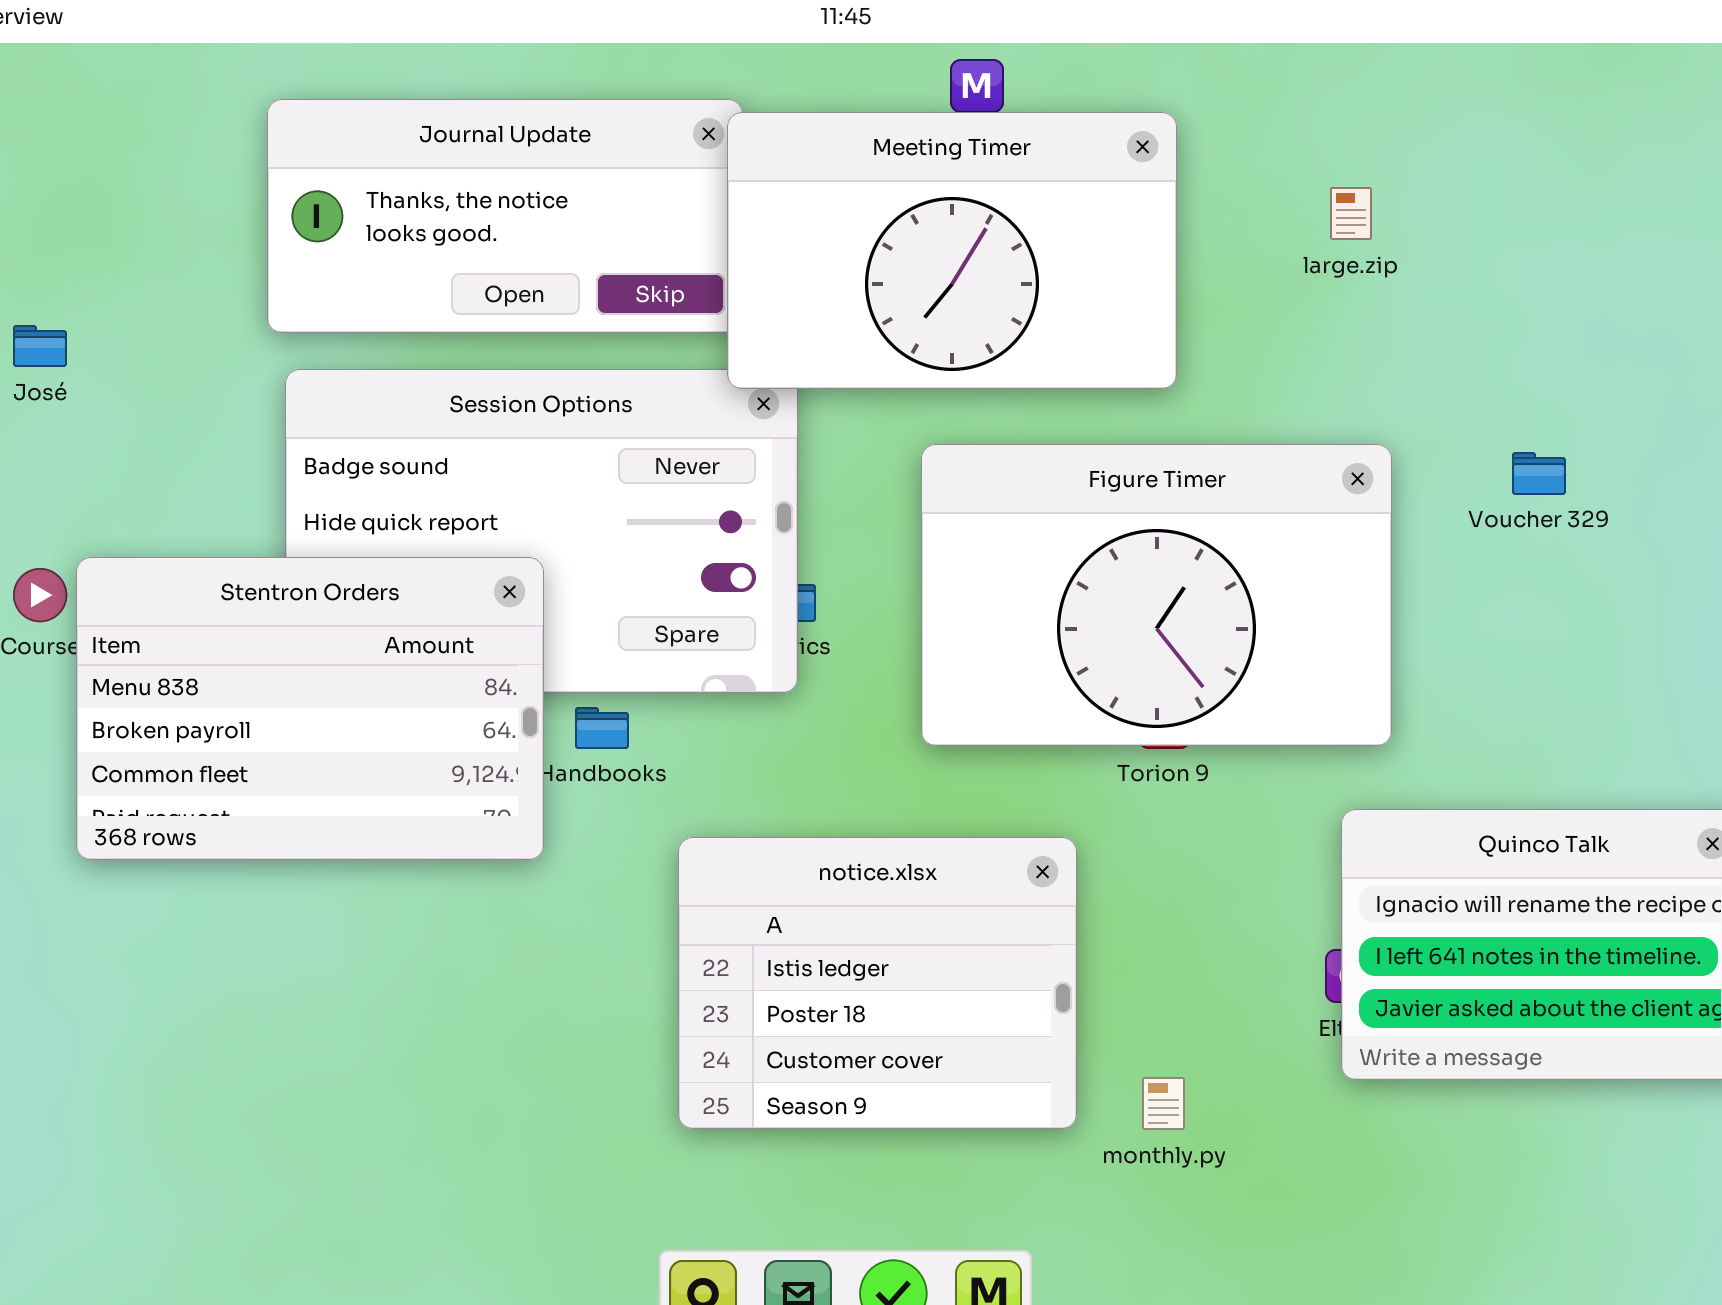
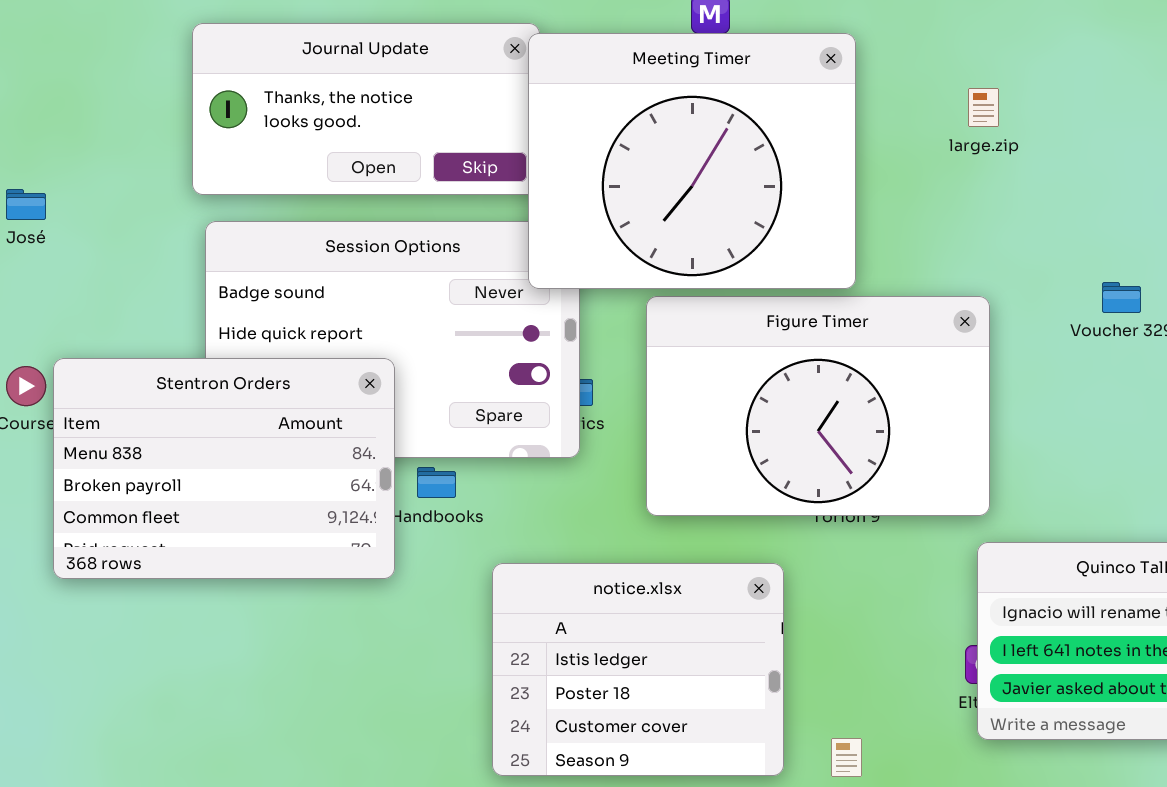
Meeting Timer: [727,112,1177,389] -> [528,33,856,289], resized
Figure Timer: [921,444,1392,746] -> [646,296,990,516], moved

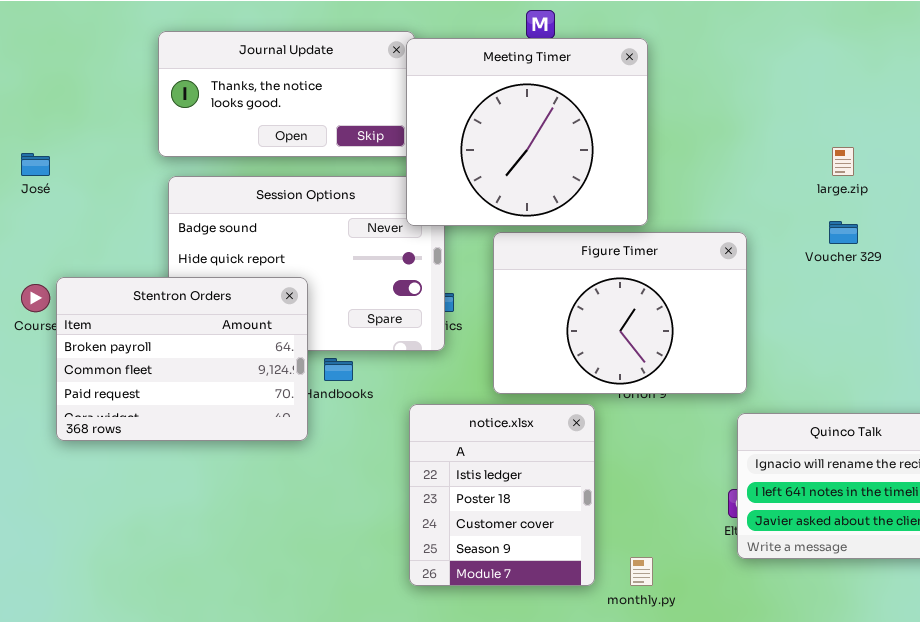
large.zip: [968,88,999,127] -> [832,147,854,176], moved
Stentron Orders: [53,358,395,579] -> [56,277,308,441], scrolled down 1 row
notice.xlsx: [492,563,784,776] -> [409,404,595,586], resized

